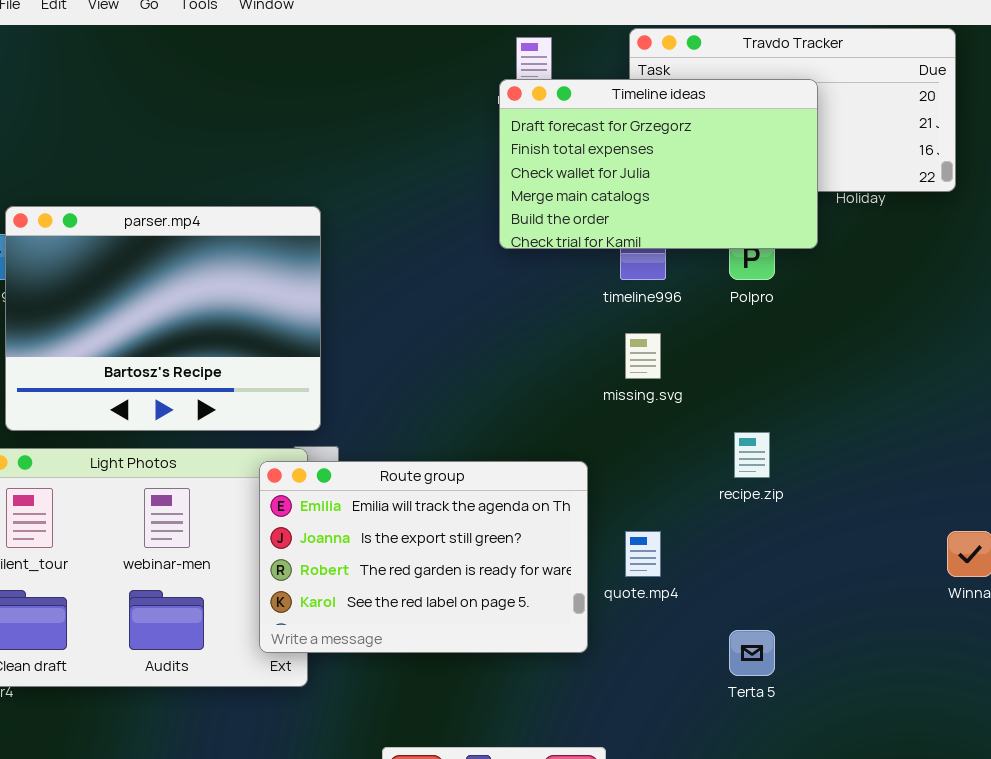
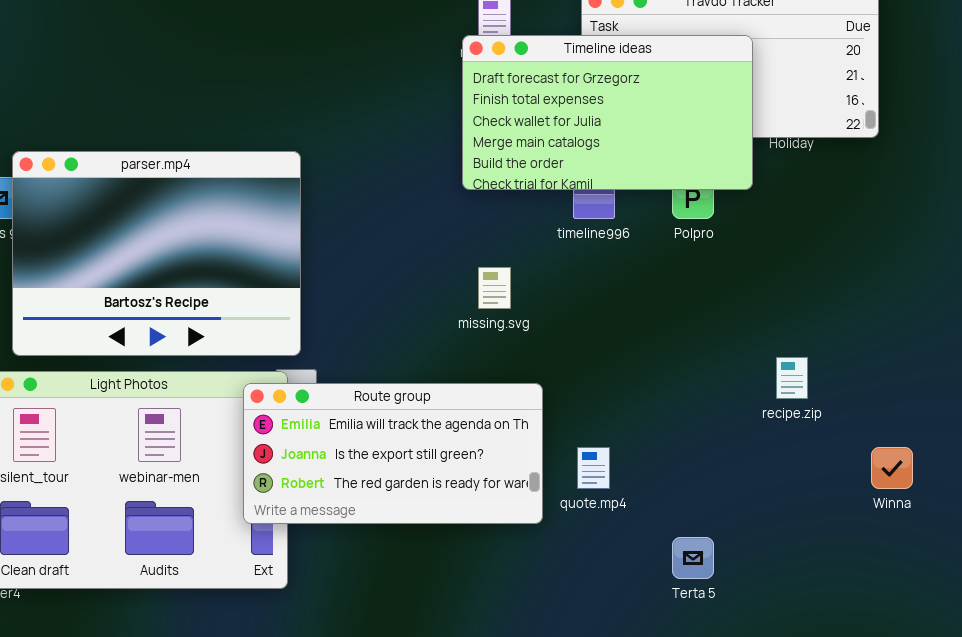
missing.svg: [625,333,661,379] -> [478,267,511,309], moved
recipe.zip: [734,432,770,478] -> [776,357,808,399], moved
Route group: [259,461,588,653] -> [243,383,543,524], resized

